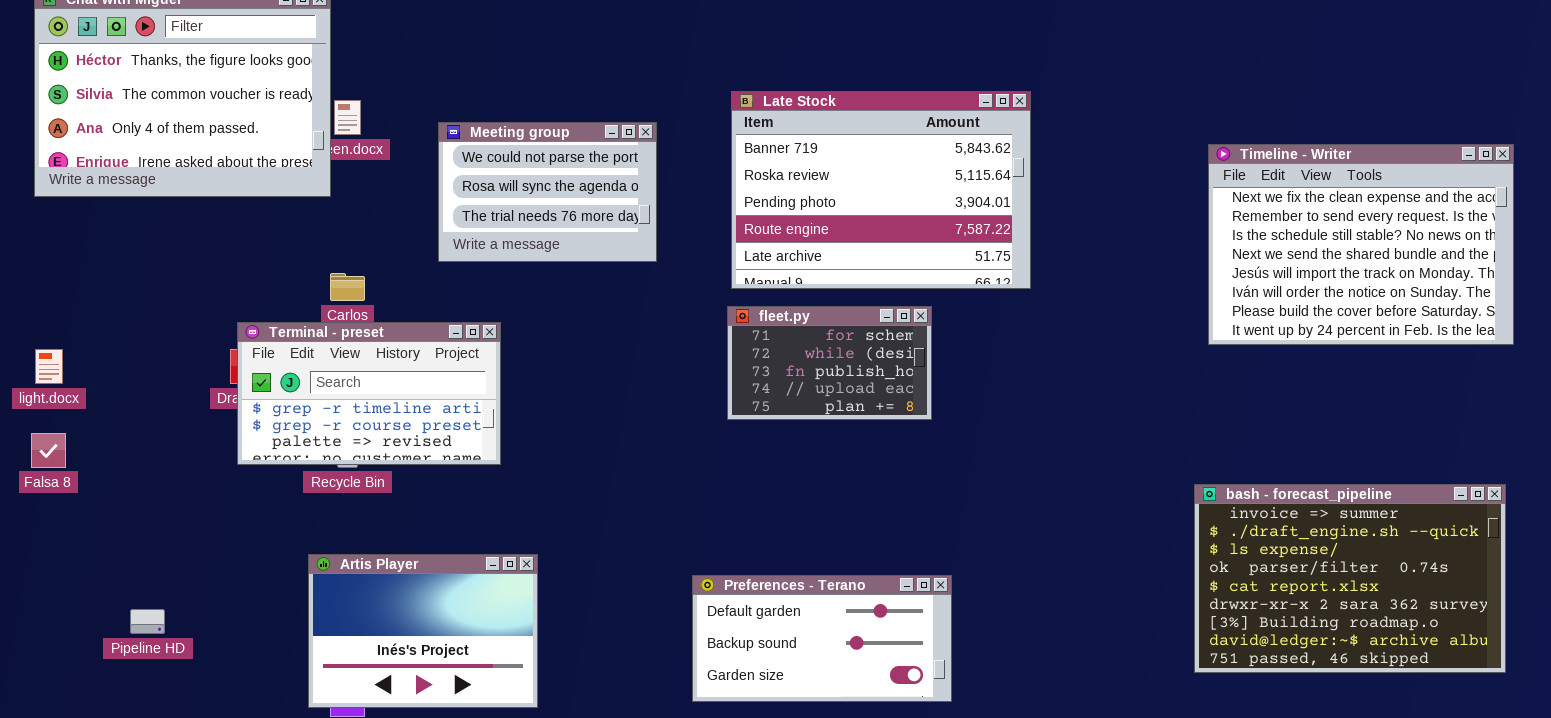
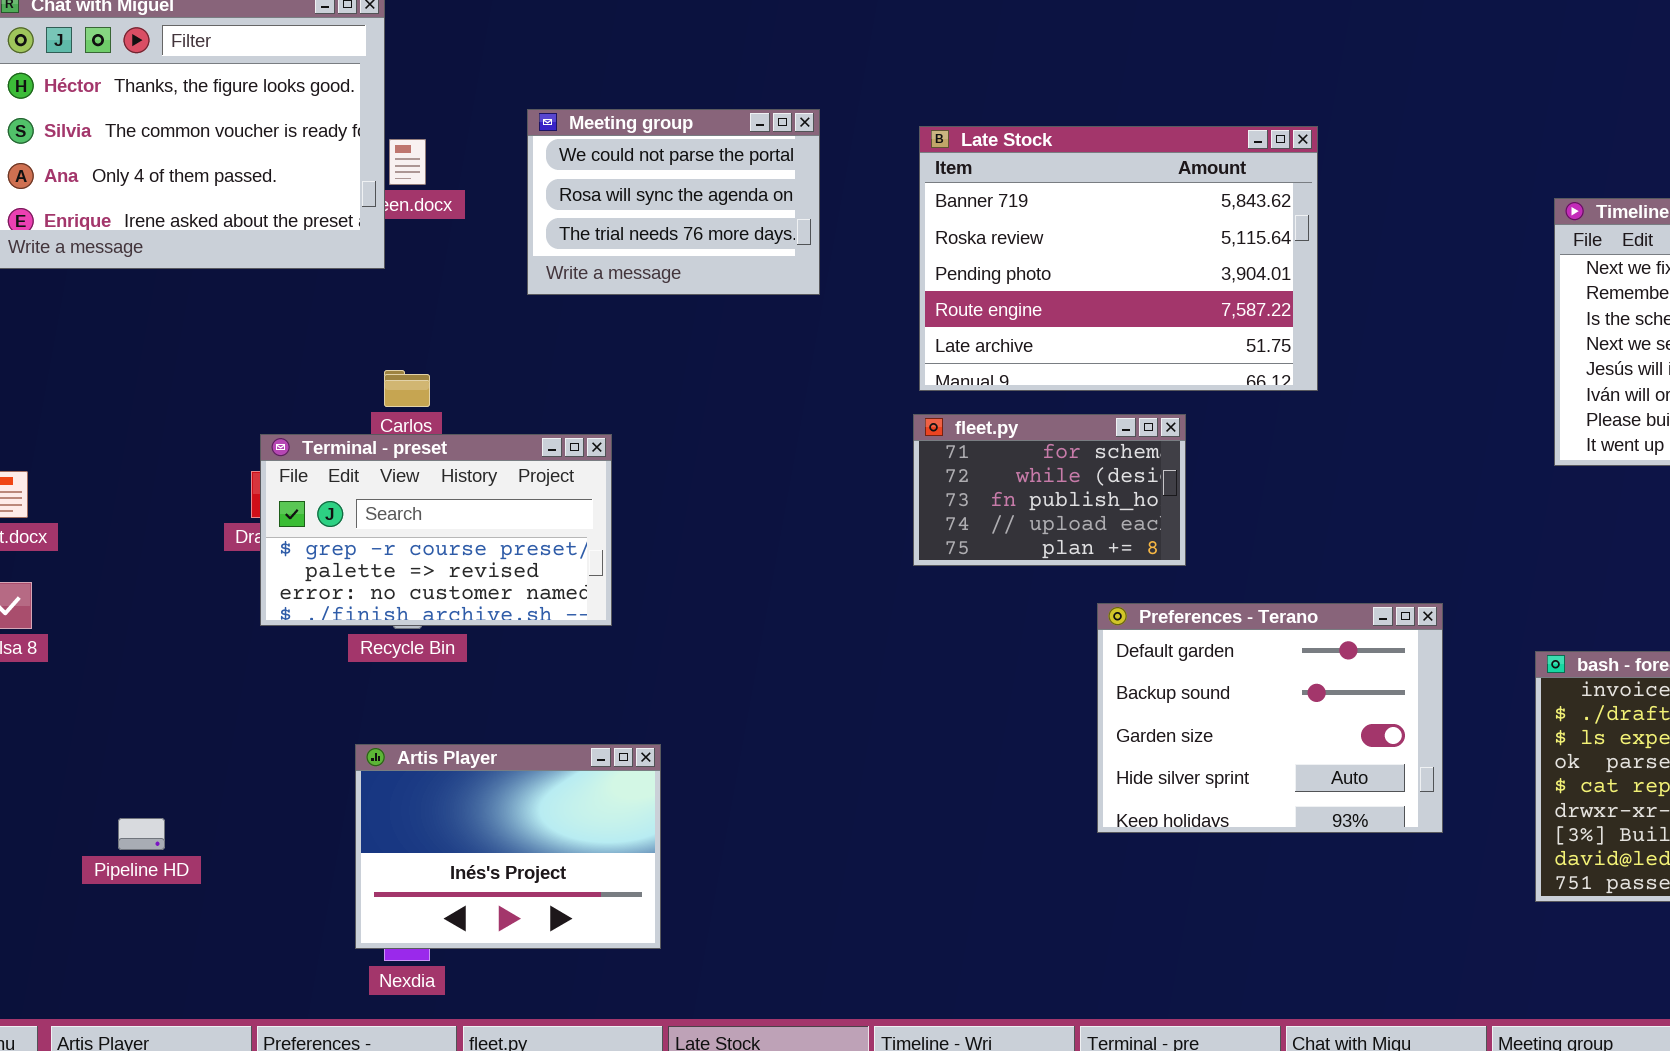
Meeting group: [438,122,657,262] -> [527,109,820,295], moved
Terminal - preset: [237,322,501,465] -> [260,434,612,626], scrolled down 1 row
Preferences - Terano: [692,575,952,702] -> [1097,603,1443,833], moved, resized

